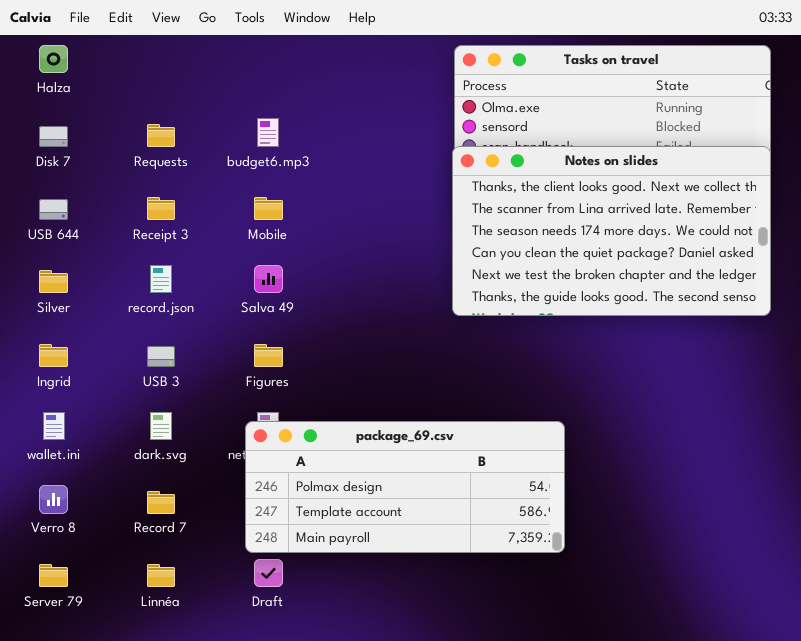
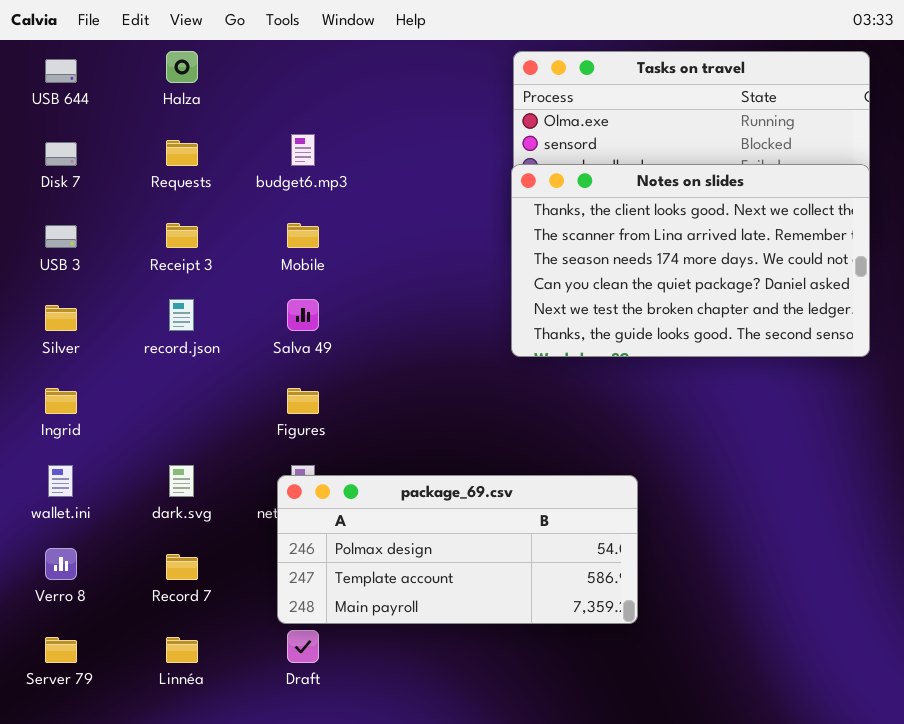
Halza: [39,45,68,73] -> [166,51,198,83], moved
USB 644: [39,199,68,220] -> [45,59,77,83], moved
USB 3: [147,346,175,367] -> [45,225,77,248], moved

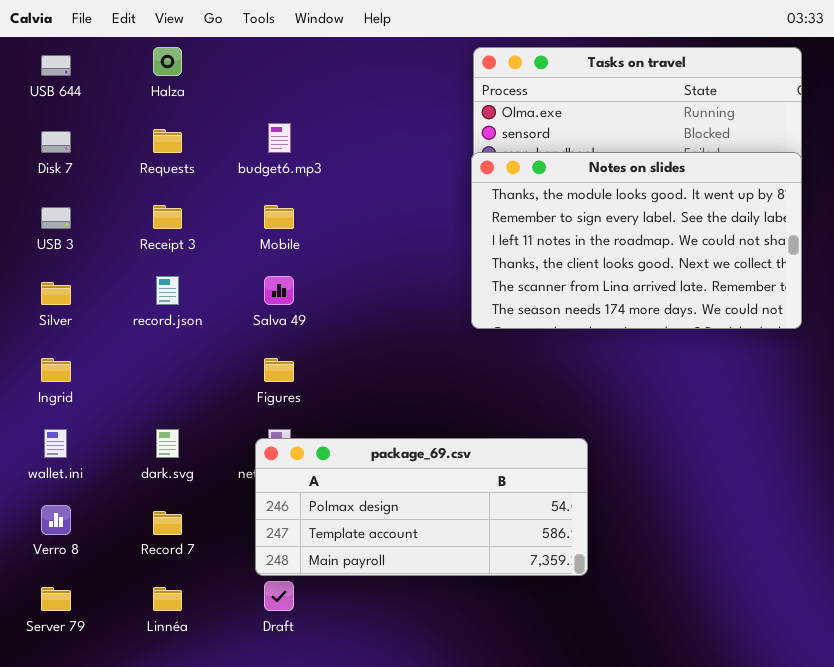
Notes on slides: [511,164,870,357] -> [471,152,802,329], scrolled up 3 rows

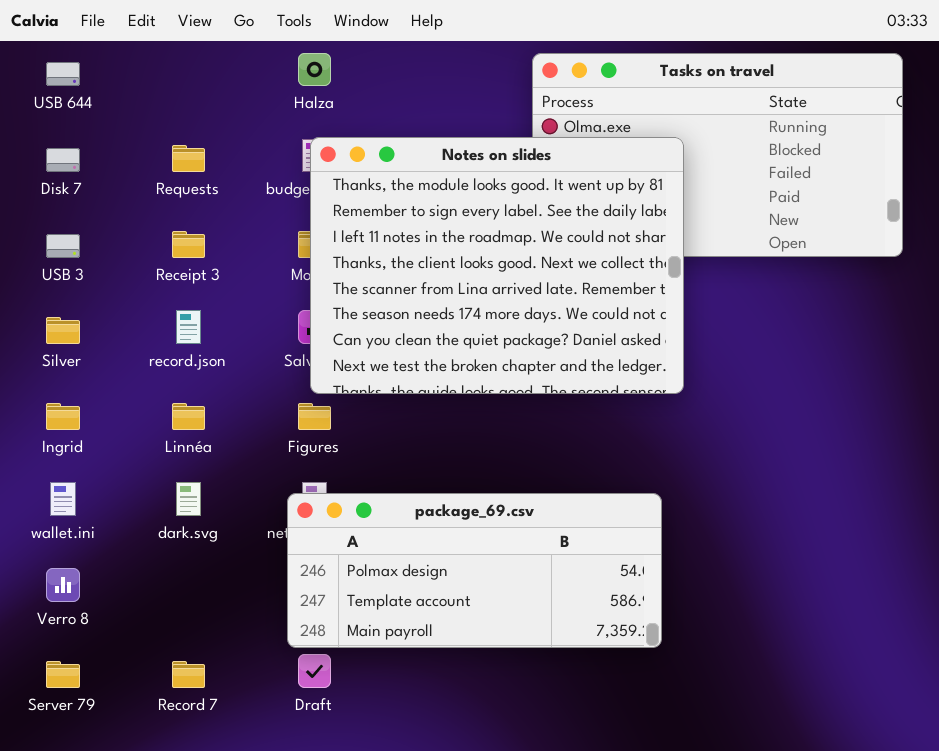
Halza: [153,47,182,76] -> [298,53,331,86], moved
Notes on slides: [471,152,802,329] -> [310,137,684,394], moved, resized
Record 7: [153,511,182,535] -> [172,661,205,688], moved
Linnéa: [153,587,182,611] -> [172,403,205,430], moved

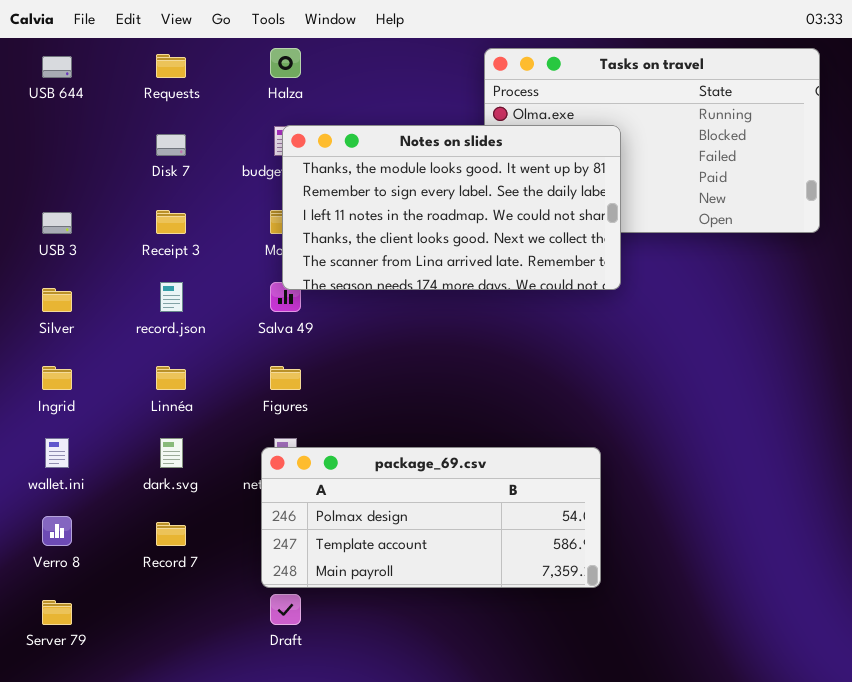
Notes on slides: [310,137,684,394] -> [282,125,621,290], resized
Requests: [172,145,205,172] -> [156,54,186,78], moved
Disk 7: [46,148,80,172] -> [156,134,186,156], moved
Record 7: [172,661,205,688] -> [156,522,186,546], moved

